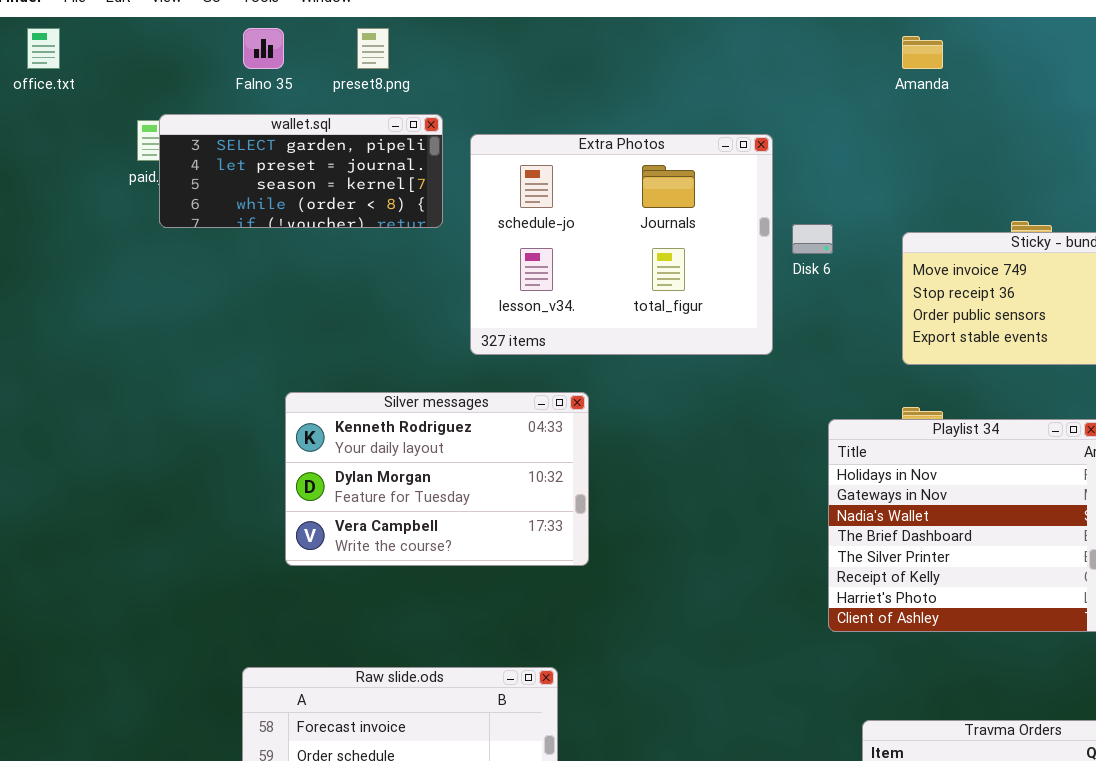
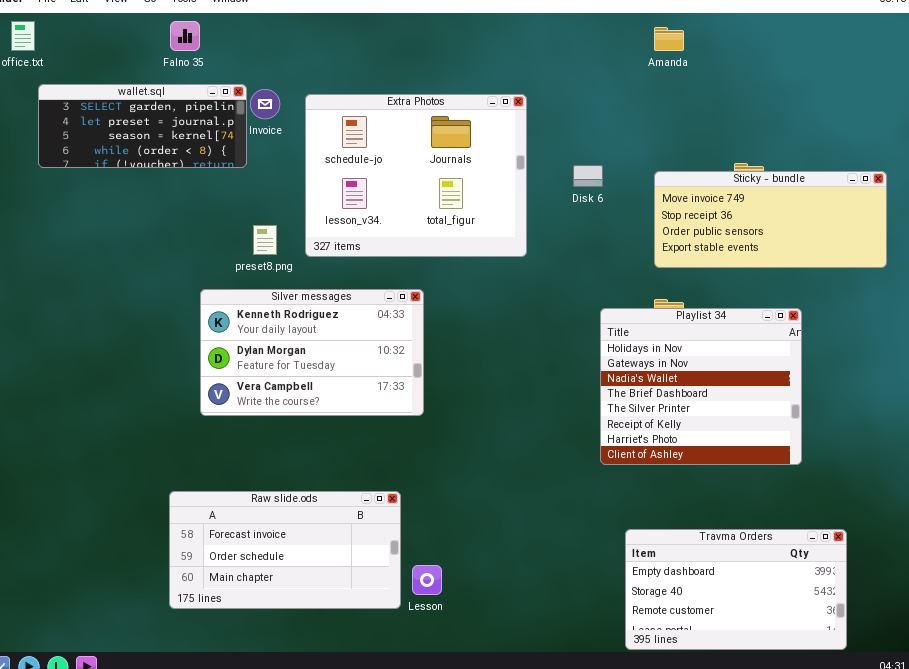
preset8.png: [357,28,389,69] -> [253,225,277,255], moved
wallet.sql: [159,114,443,228] -> [38,84,247,168], moved
Extra Photos: [470,134,773,355] -> [305,94,527,257], moved

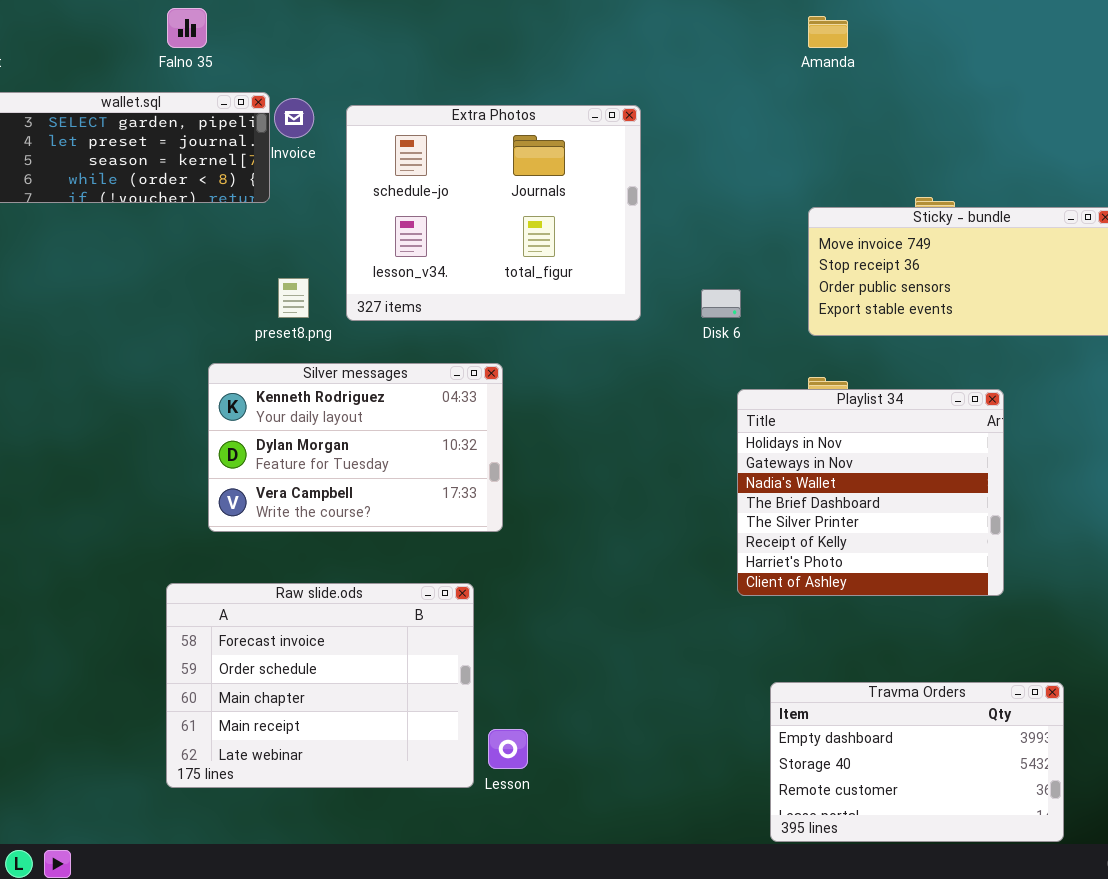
Disk 6: [573,165,603,187] -> [701,289,741,318], moved
Raw slide.ods: [169,491,401,609] -> [166,583,474,788], resized

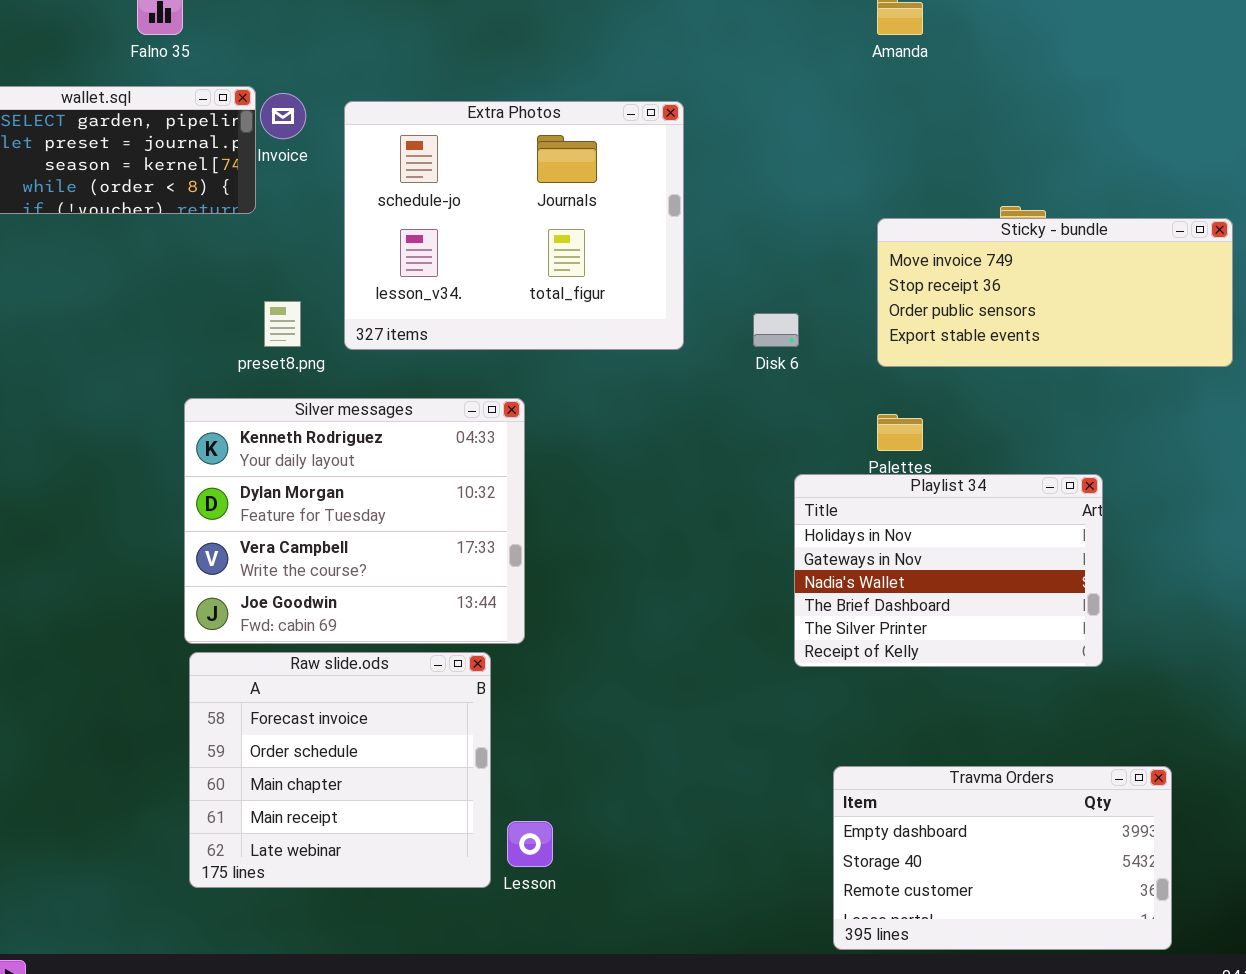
Silver messages: [208,363,503,532] -> [184,398,525,644], resized
Playlist 34: [737,389,1004,596] -> [794,474,1103,667], resized
Raw slide.ods: [166,583,474,788] -> [189,652,491,888], resized

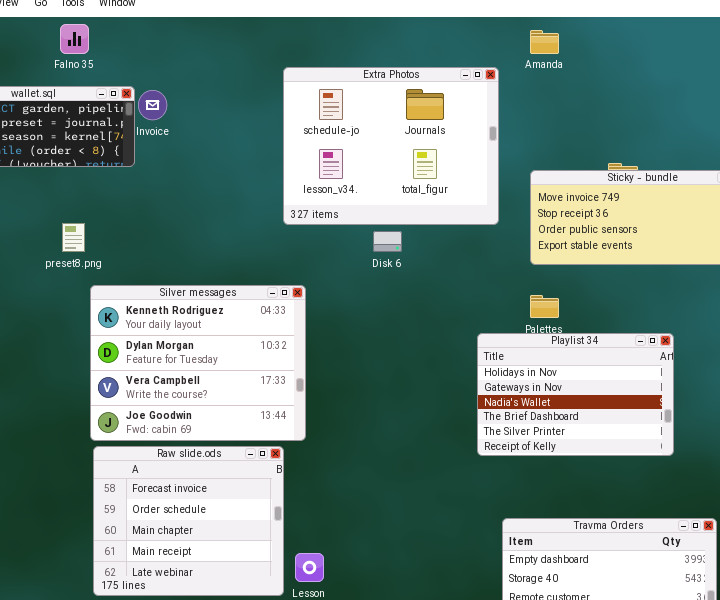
Extra Photos: [344,101,684,350] -> [283,67,499,225], moved
preset8.png: [264,301,301,347] -> [62,223,85,252], moved
Disk 6: [753,313,799,347] -> [373,231,402,252], moved

